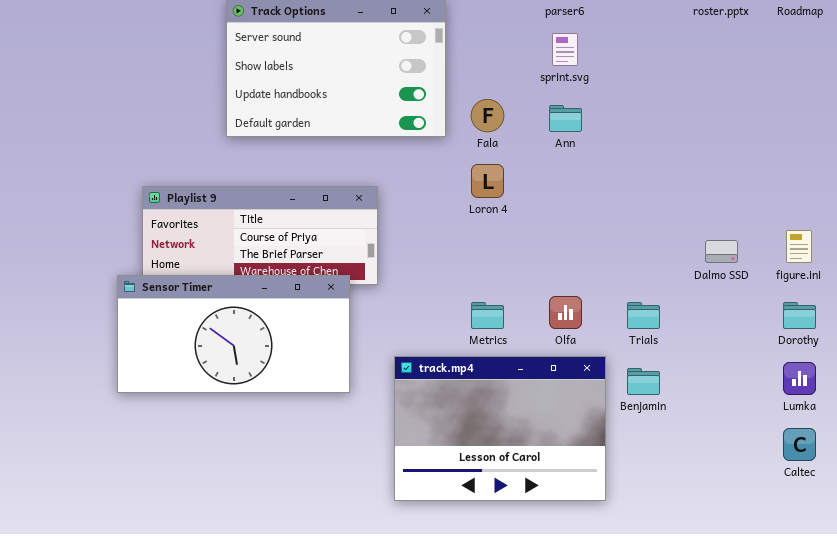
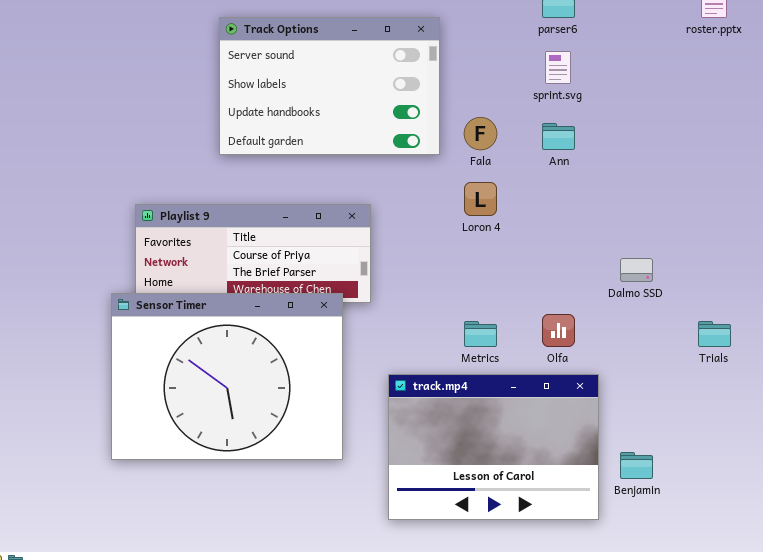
Dalmo SSD: [705,240,738,263] -> [620,258,653,282], moved
Sensor Timer: [117,275,350,393] -> [111,293,343,460], resized
Trials: [627,302,660,329] -> [698,321,731,347], moved
Benjamin: [627,368,660,395] -> [620,452,653,479], moved

